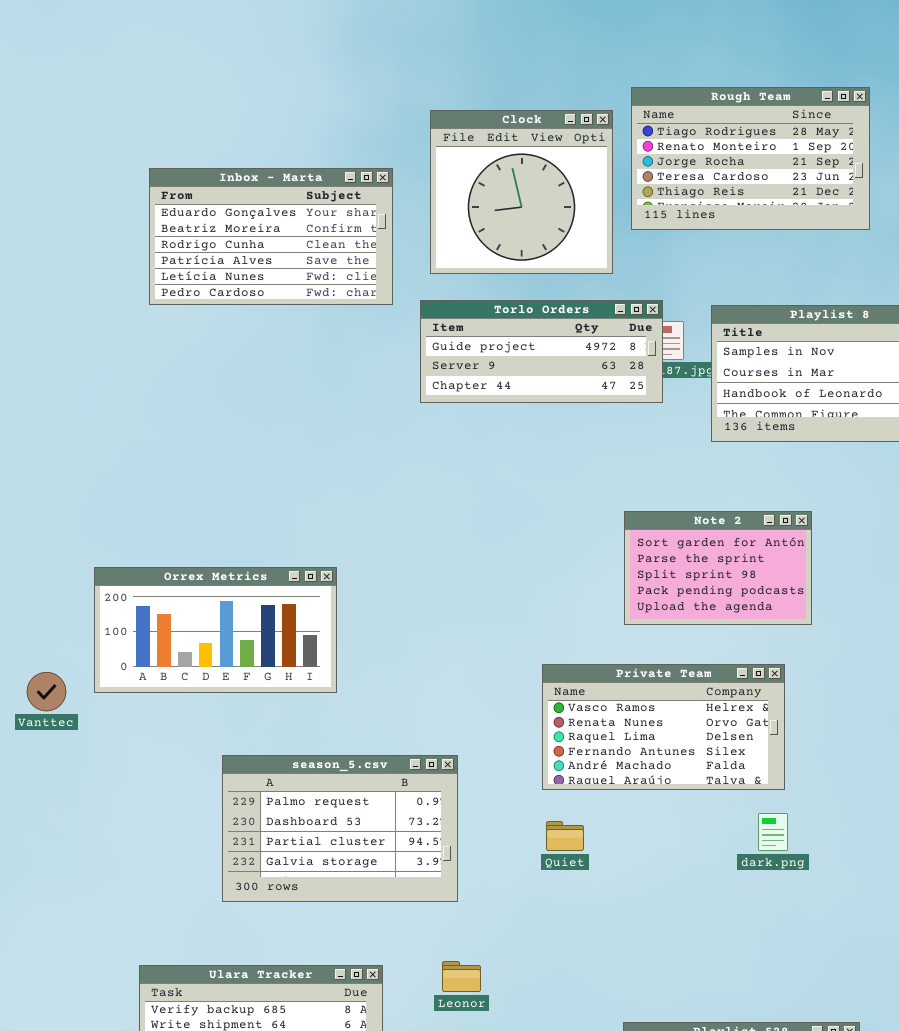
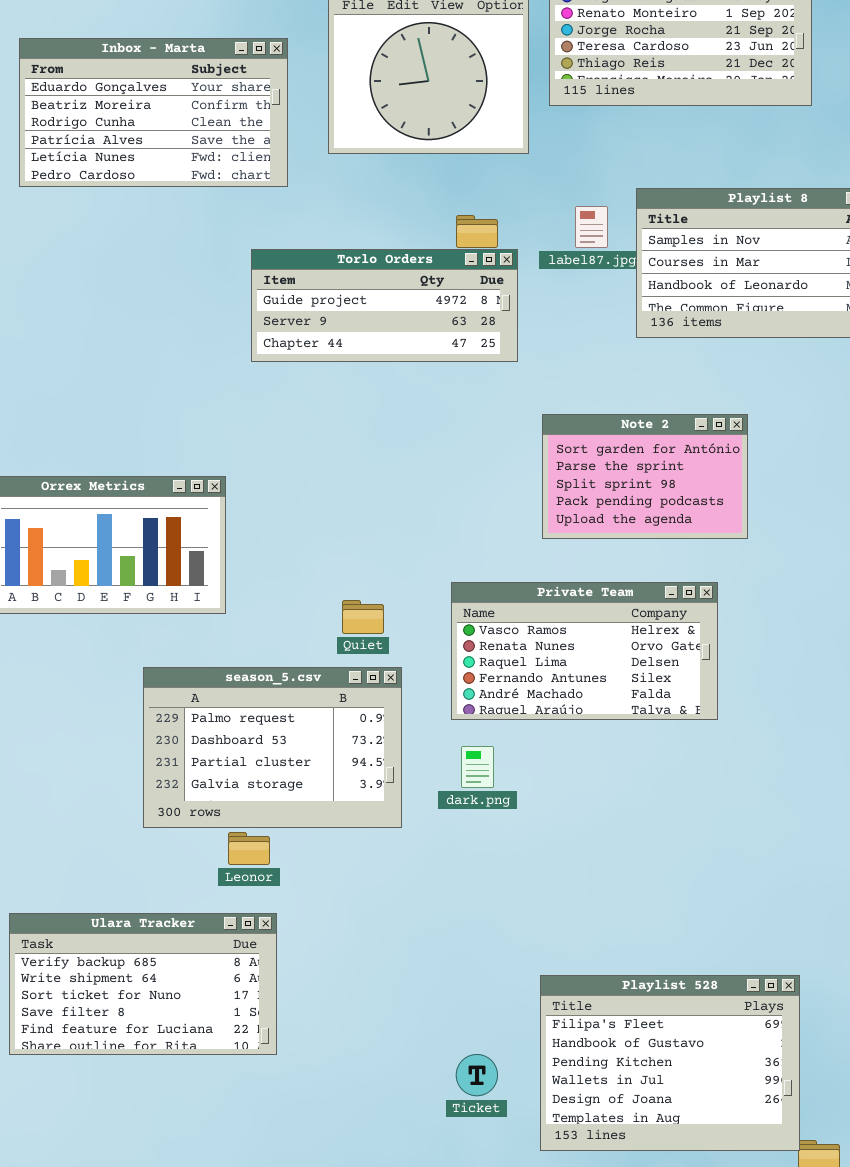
Torlo Orders: [420,300,663,403] -> [251,249,518,362], moved
season_5.csv: [222,755,458,902] -> [143,667,402,828], moved
dark.png: [758,813,788,851] -> [461,746,494,788], moved
Quiet: [546,821,584,851] -> [342,600,384,634], moved
Leonor: [442,961,481,992] -> [228,832,270,865], moved

